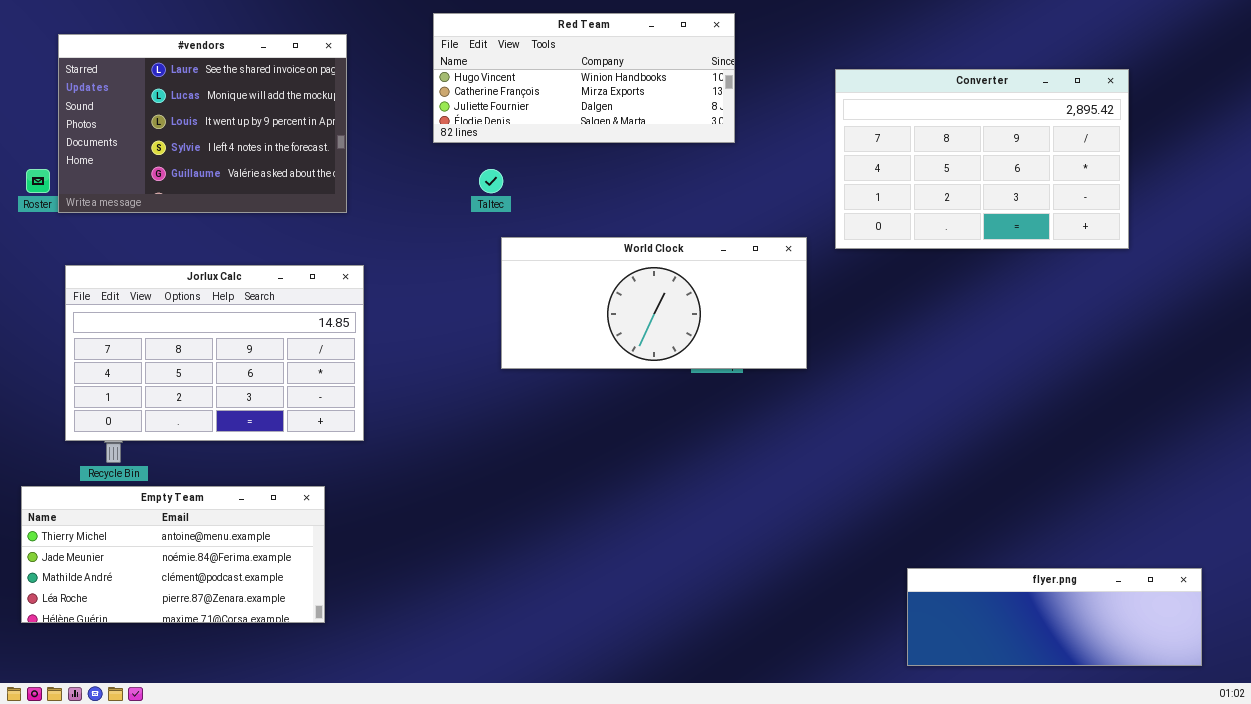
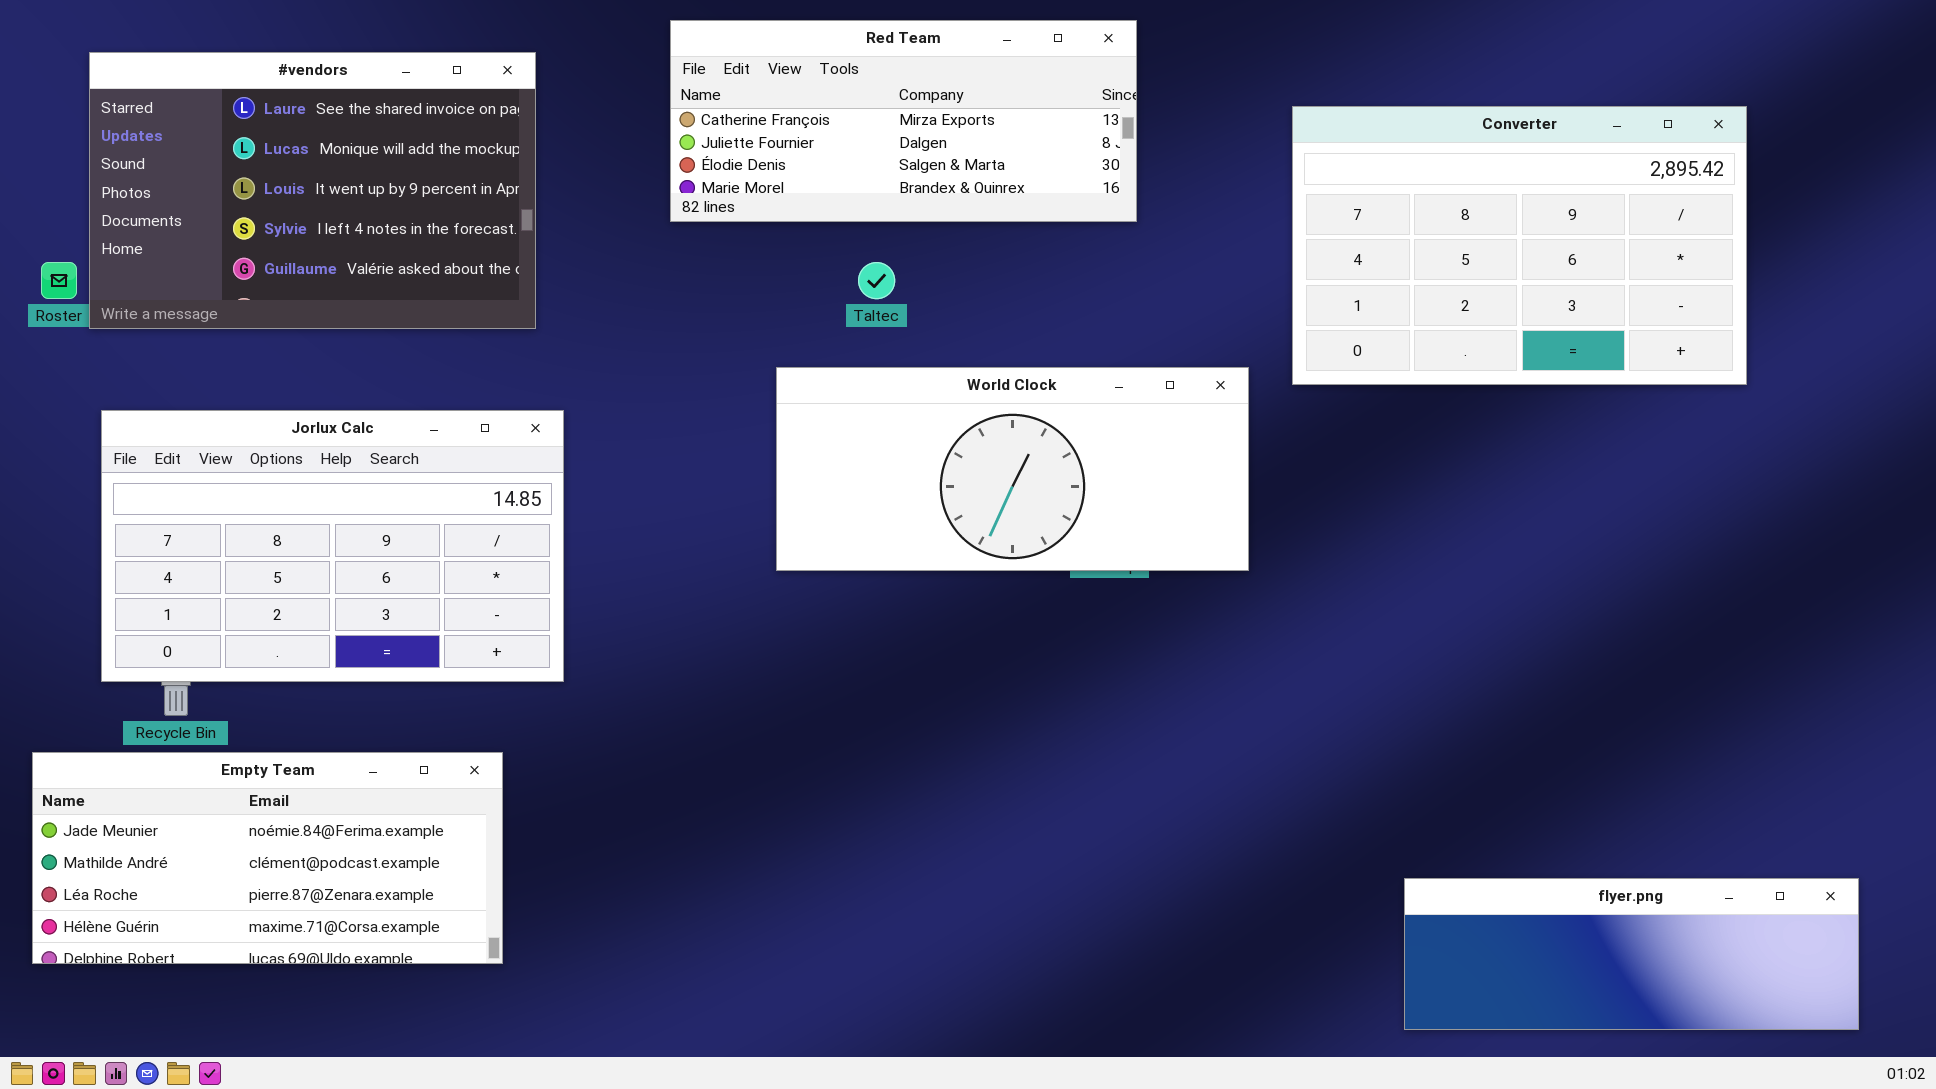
Red Team: [433,13,735,143] -> [670,20,1137,222], scrolled down 1 row
Taltec: [479,169,503,193] -> [858,262,895,299], moved
Empty Team: [21,486,325,623] -> [32,752,503,964], scrolled down 1 row

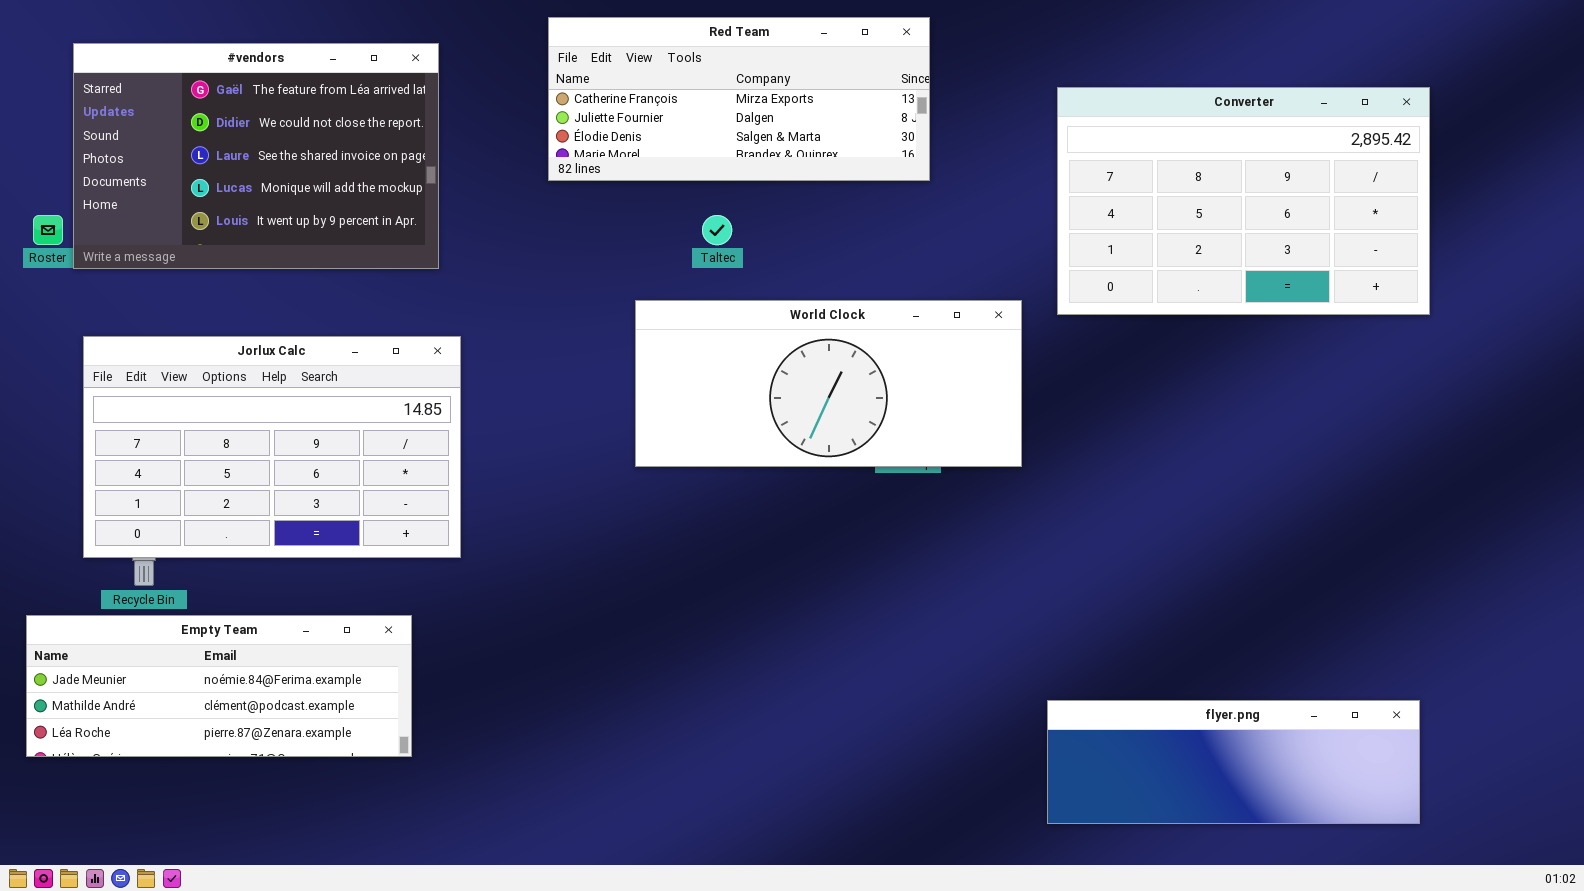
#vendors: [89,52,536,329] -> [73,43,439,269], scrolled up 2 rows
Empty Team: [32,752,503,964] -> [26,615,412,757], resized
flyer.png: [1404,878,1859,1030] -> [1047,700,1420,824], moved

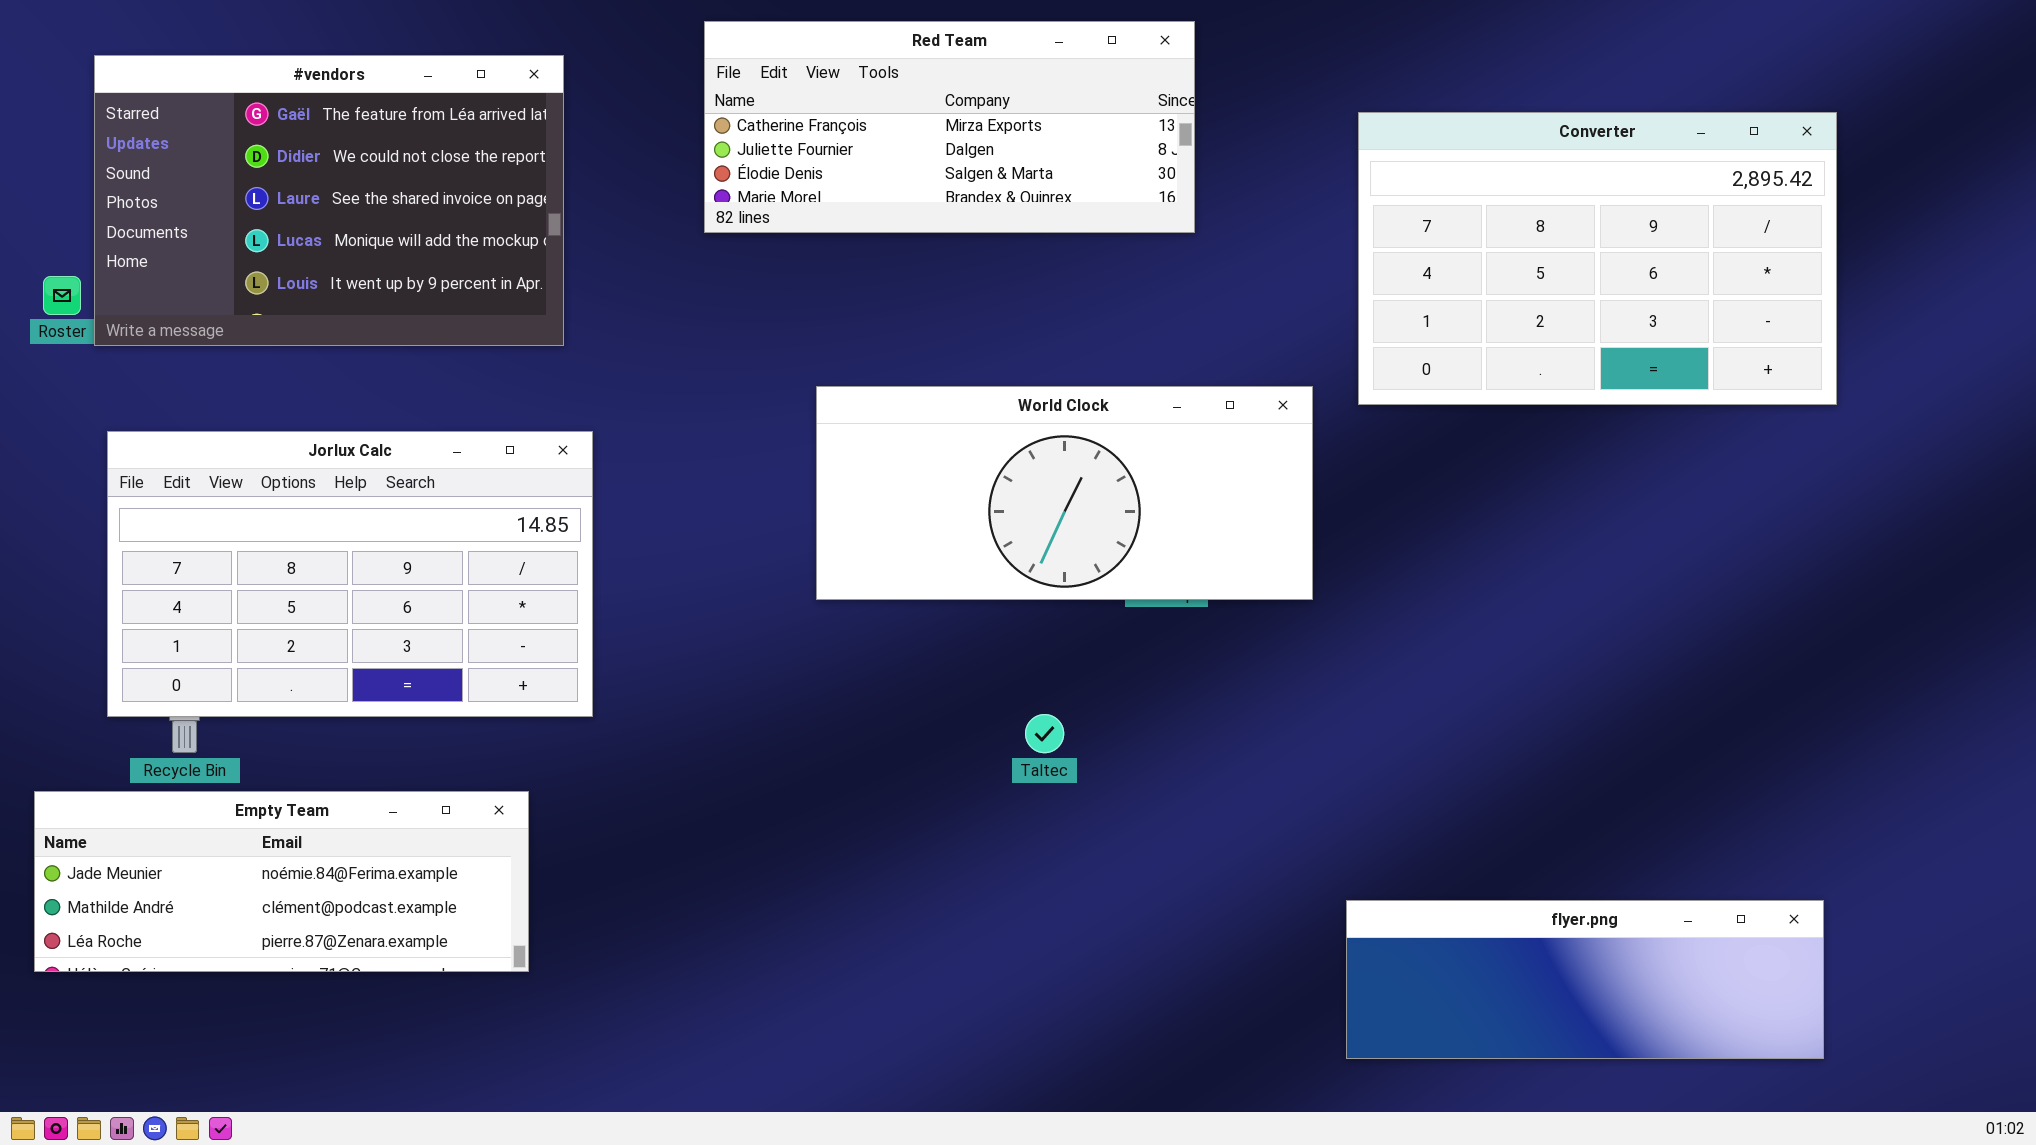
Taltec: [702,215,732,245] -> [1025,714,1064,753], moved

